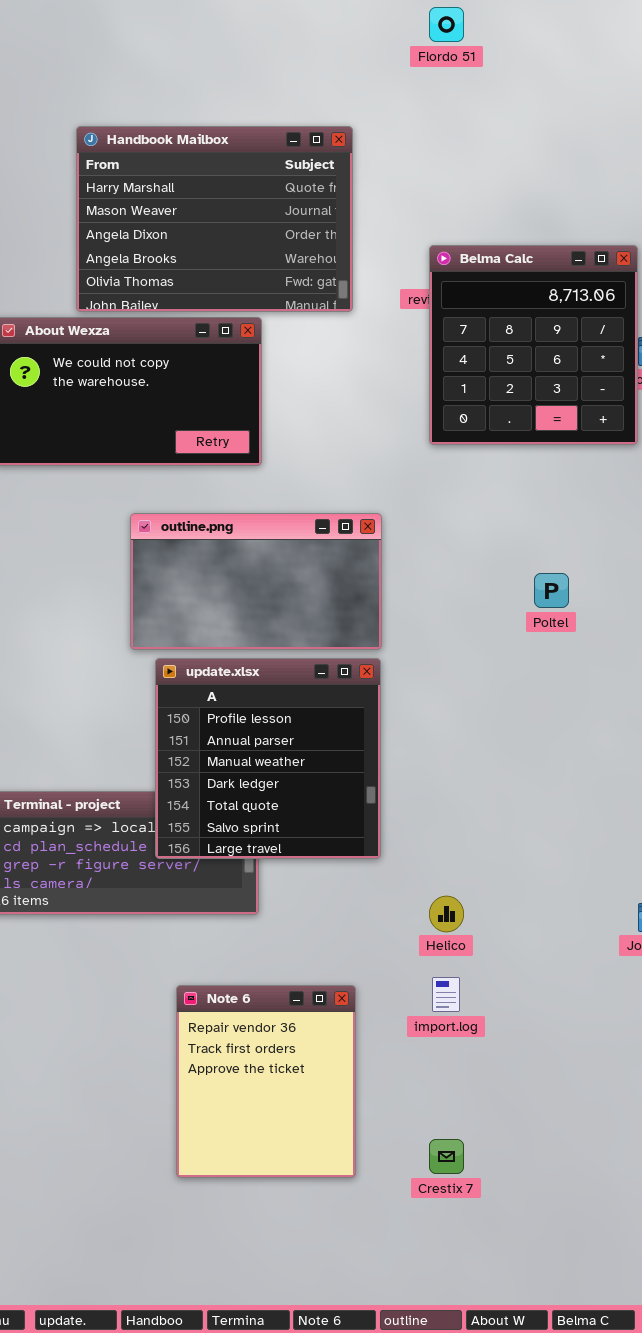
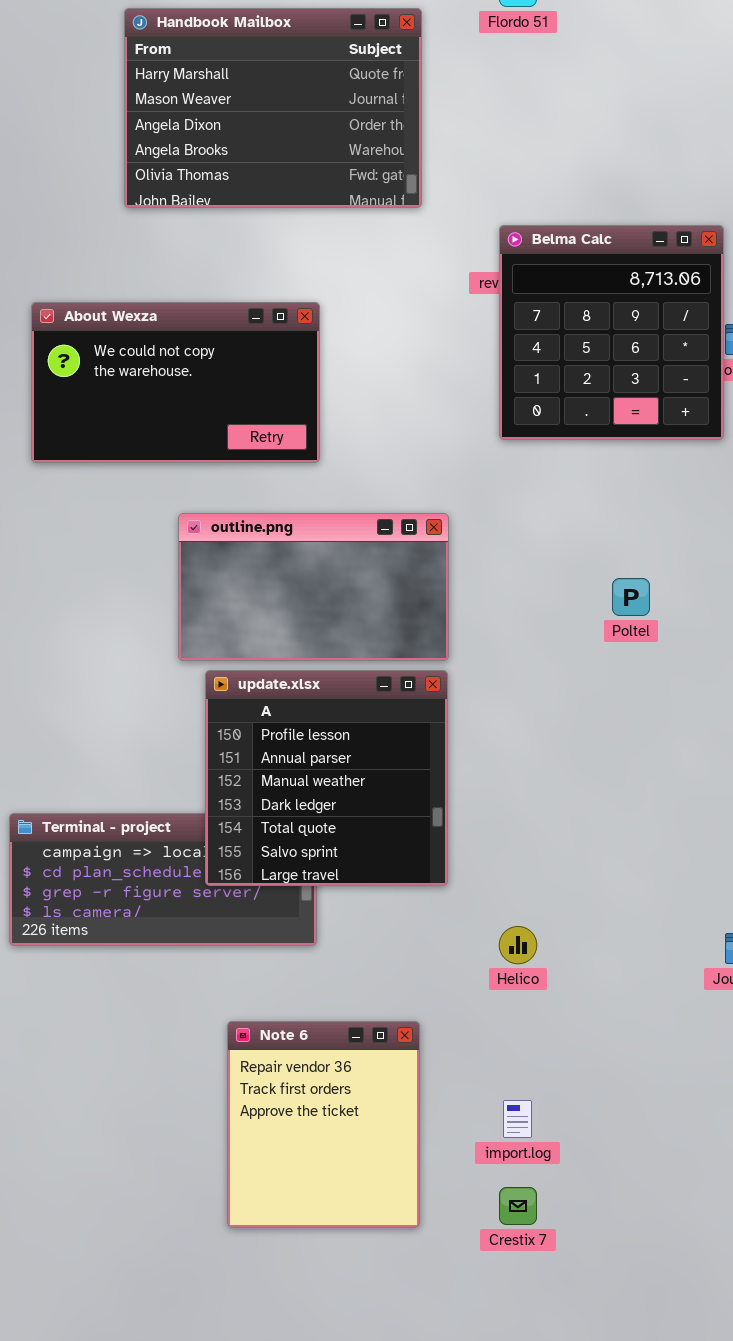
Handbook Mailbox: [76,126,353,312] -> [124,8,422,208], moved
import.log: [432,977,460,1012] -> [503,1100,532,1138], moved

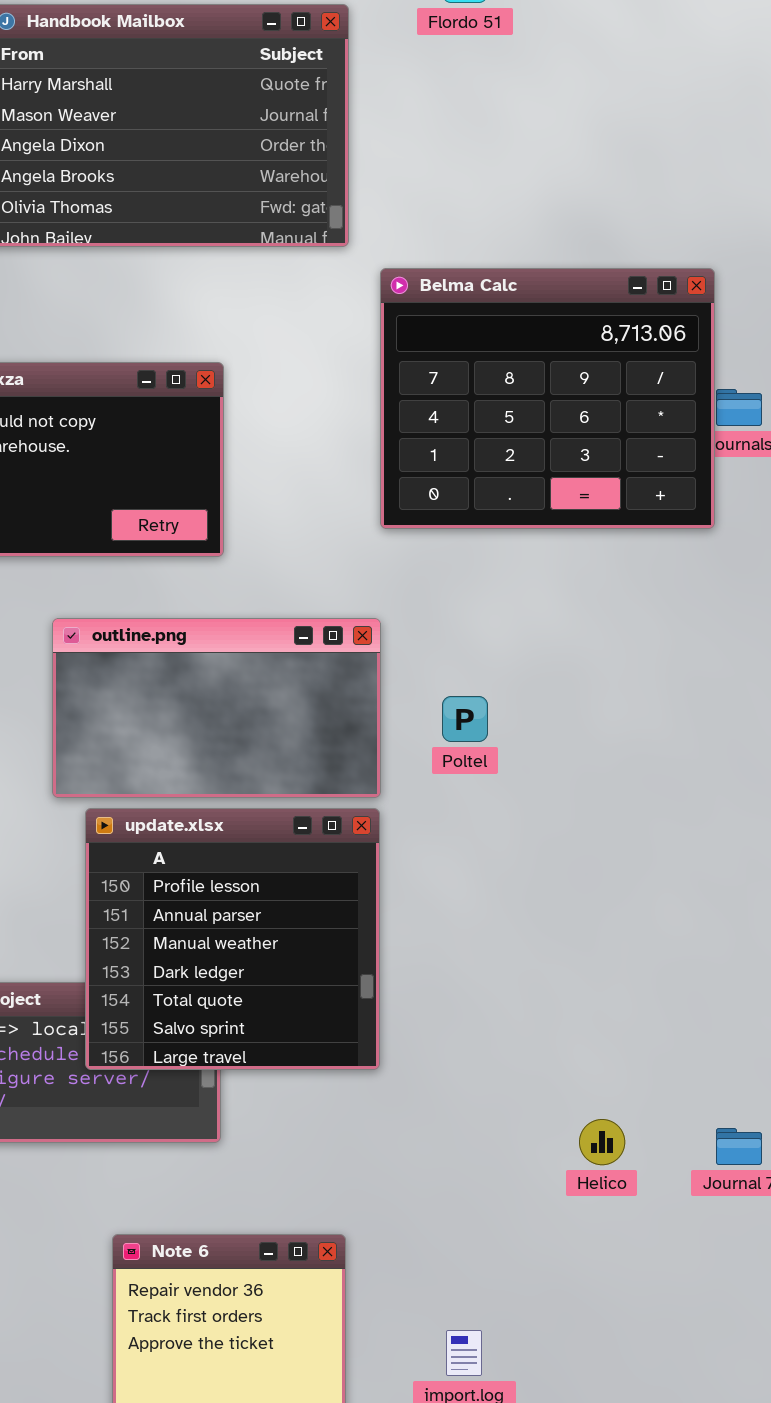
Belma Calc: [499,225,724,440] -> [380,268,715,529], resized
Poltel: [612,578,650,616] -> [442,696,488,742], moved
Helico: [499,926,537,964] -> [579,1119,625,1165], moved

